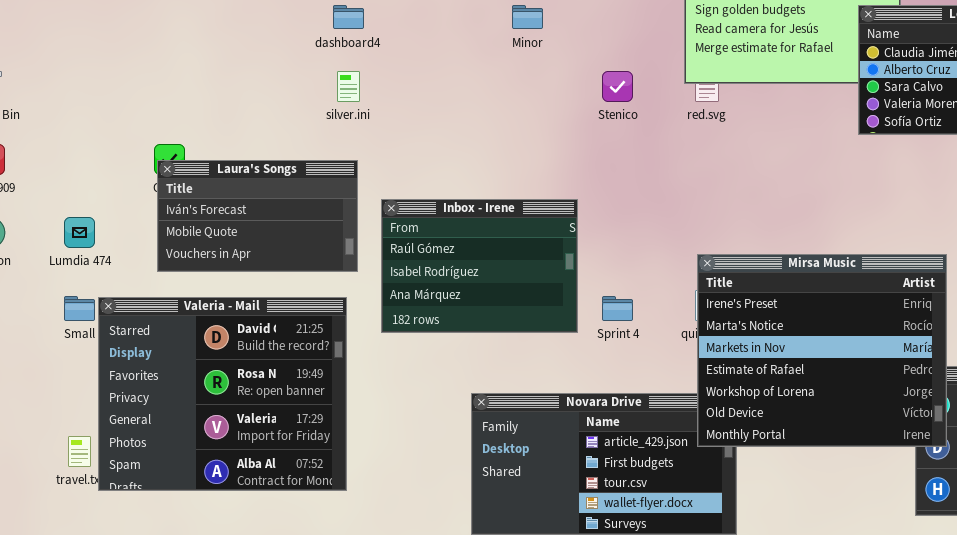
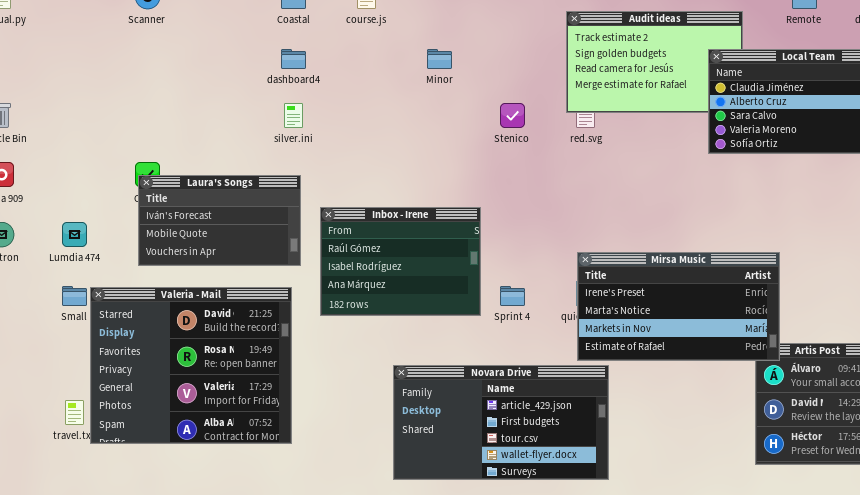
Mirsa Music: [697,254,947,447] -> [577,252,780,361], resized

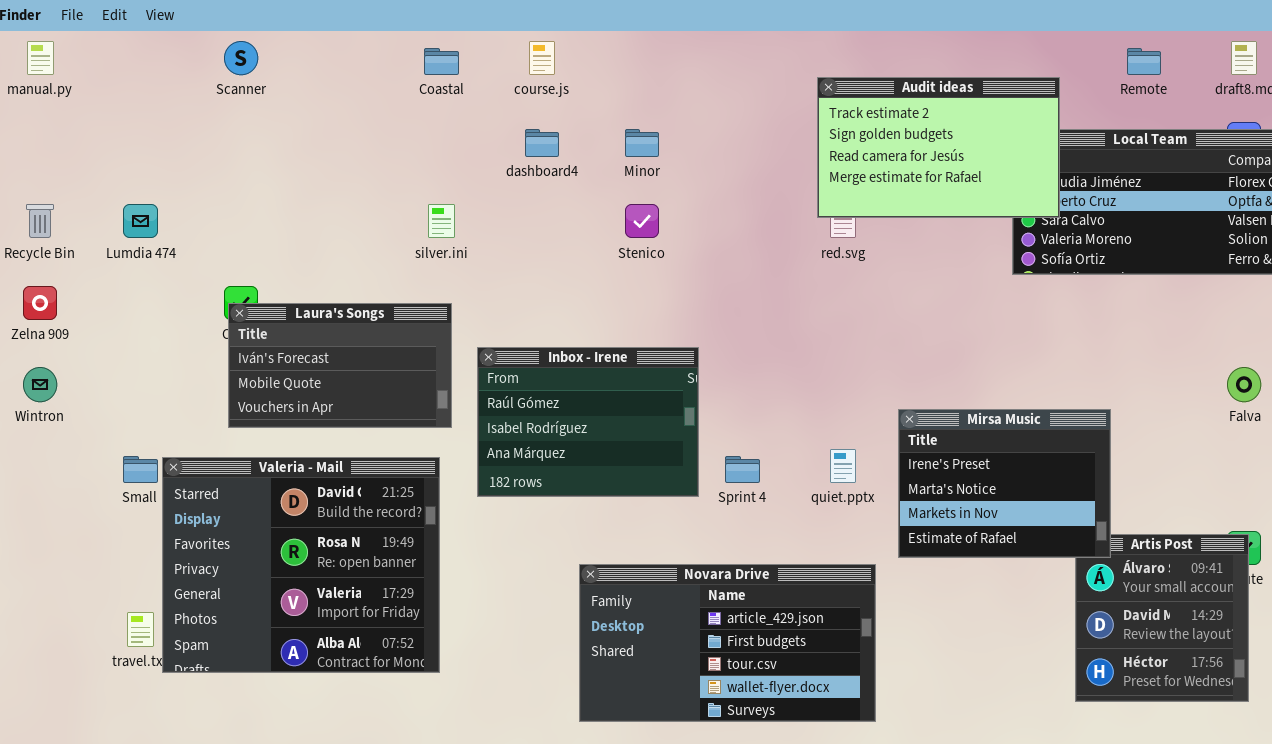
Audit ideas: [566,11,743,113] -> [817,77,1060,218], raised
dashboard4: [281,49,306,69] -> [525,129,559,157], moved
Stenico: [500,103,525,128] -> [625,204,659,238], moved
Lumdia 474: [62,222,87,247] -> [123,204,158,238], moved
Mirsa Music: [577,252,780,361] -> [898,409,1111,558], resized

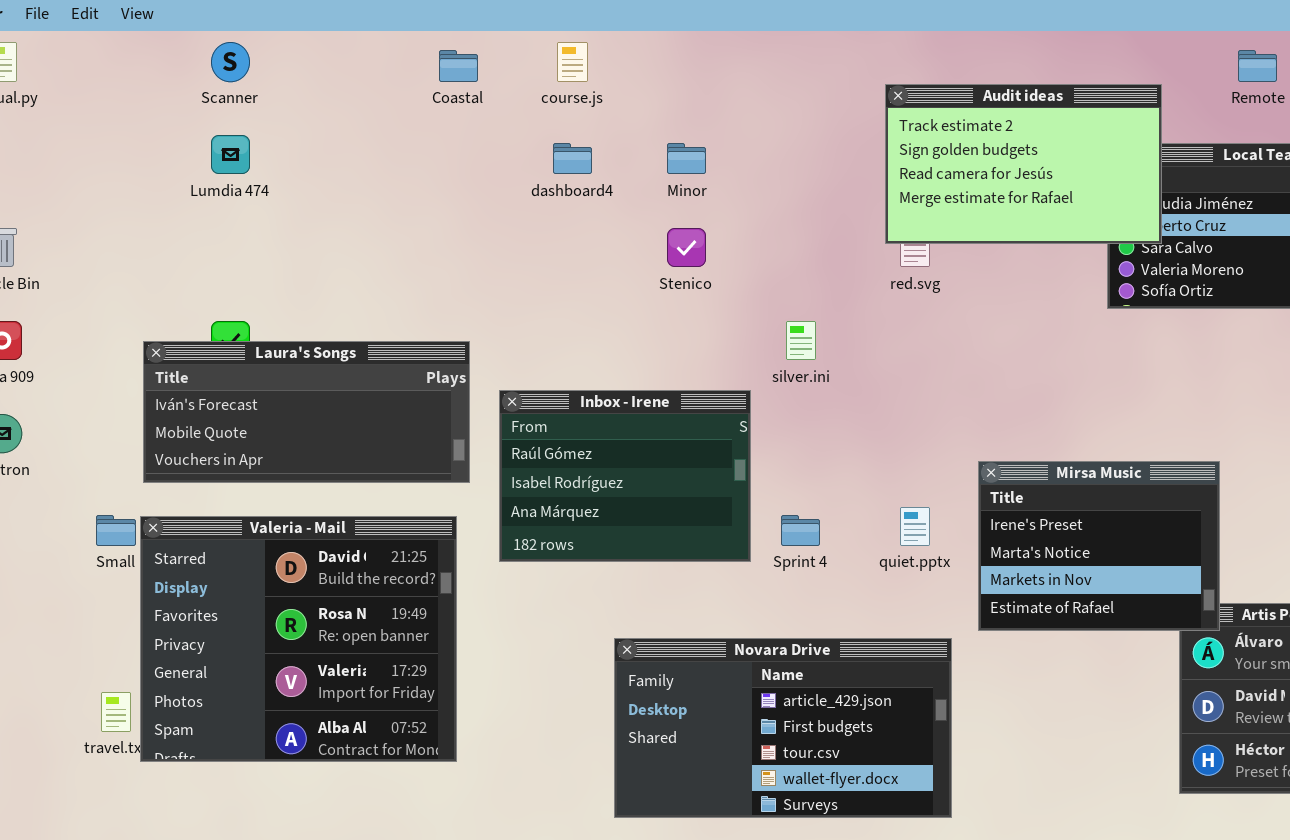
Lumdia 474: [123,204,158,238] -> [211,135,250,174], moved
silver.ini: [428,204,455,238] -> [786,321,816,360], moved
Laura's Songs: [228,303,452,428] -> [143,341,470,483], resized

